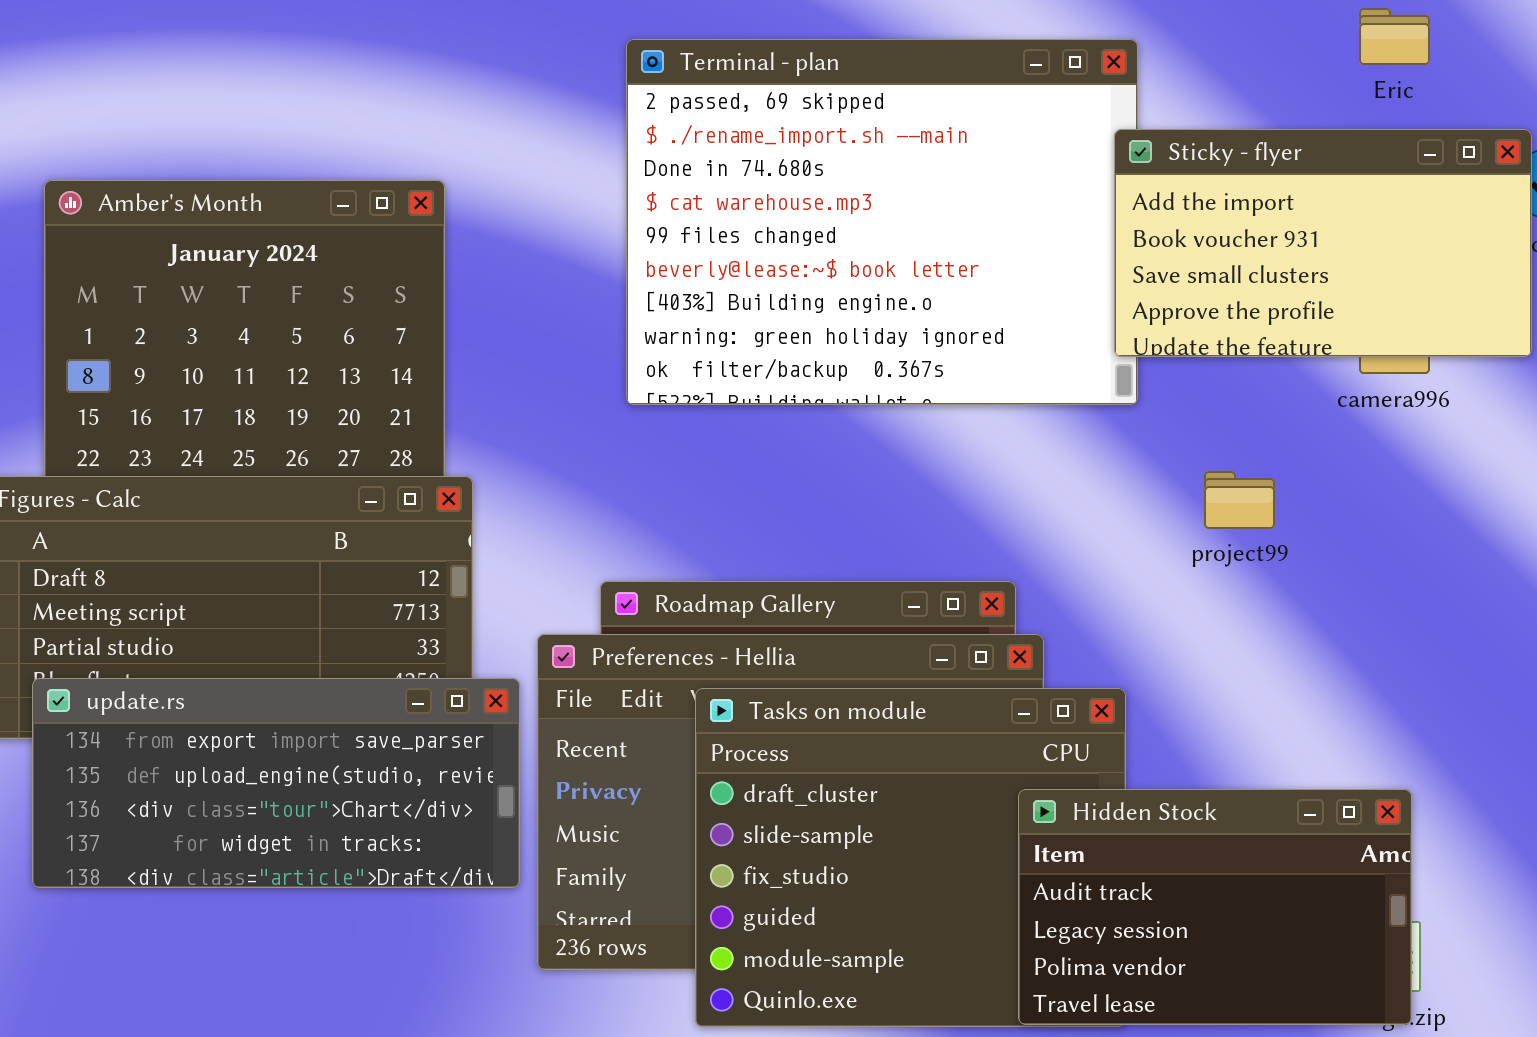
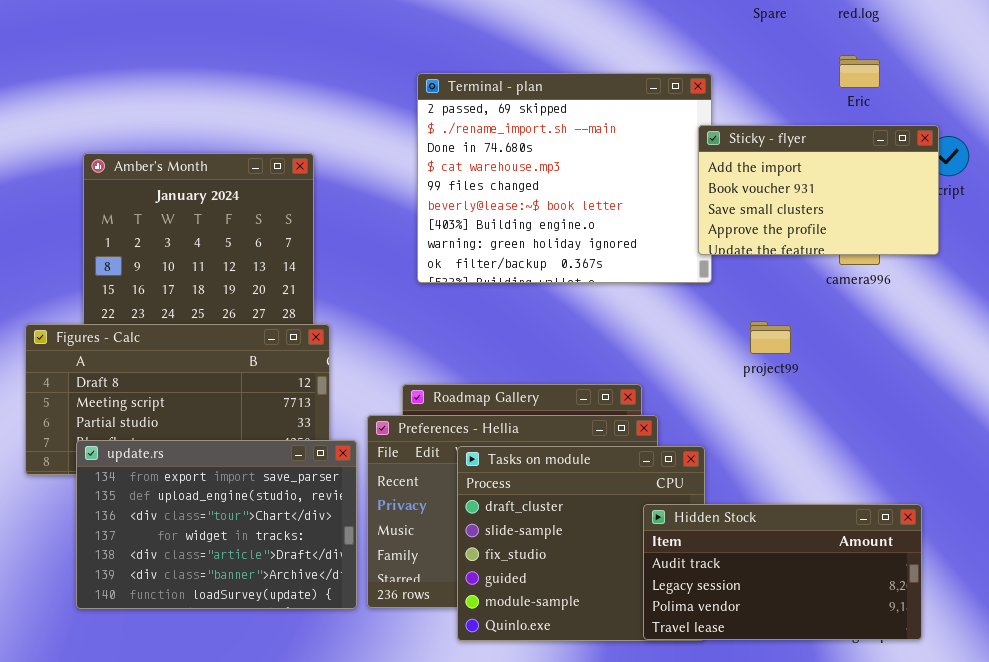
update.rs: [32,678,520,888] -> [76,440,357,609], resized
Hidden Stock: [1018,789,1412,1025] -> [643,504,922,640], resized

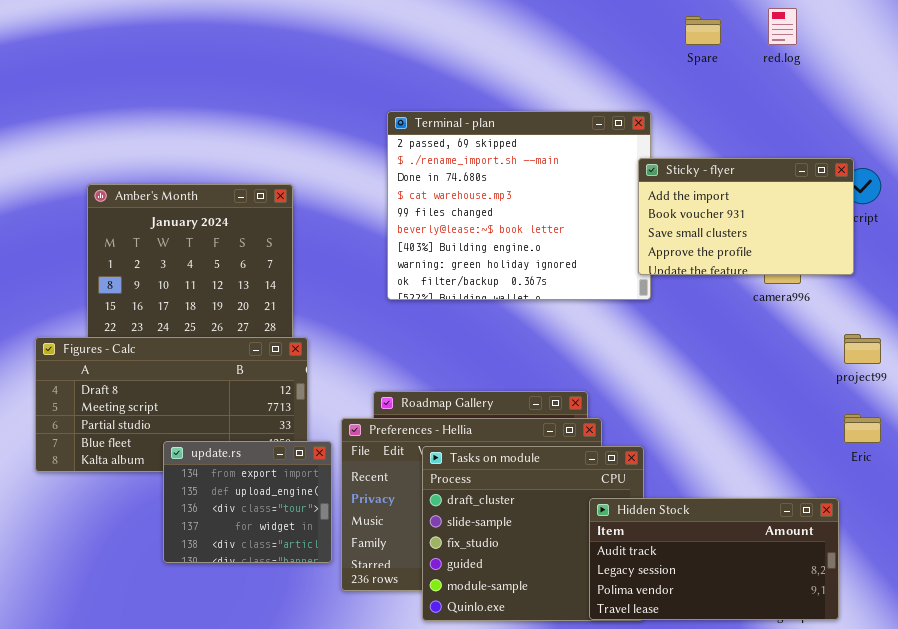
Eric: [839,55,880,88] -> [844,414,881,443], moved
project99: [750,321,791,354] -> [844,334,881,364], moved
update.rs: [76,440,357,609] -> [163,441,332,563], resized

